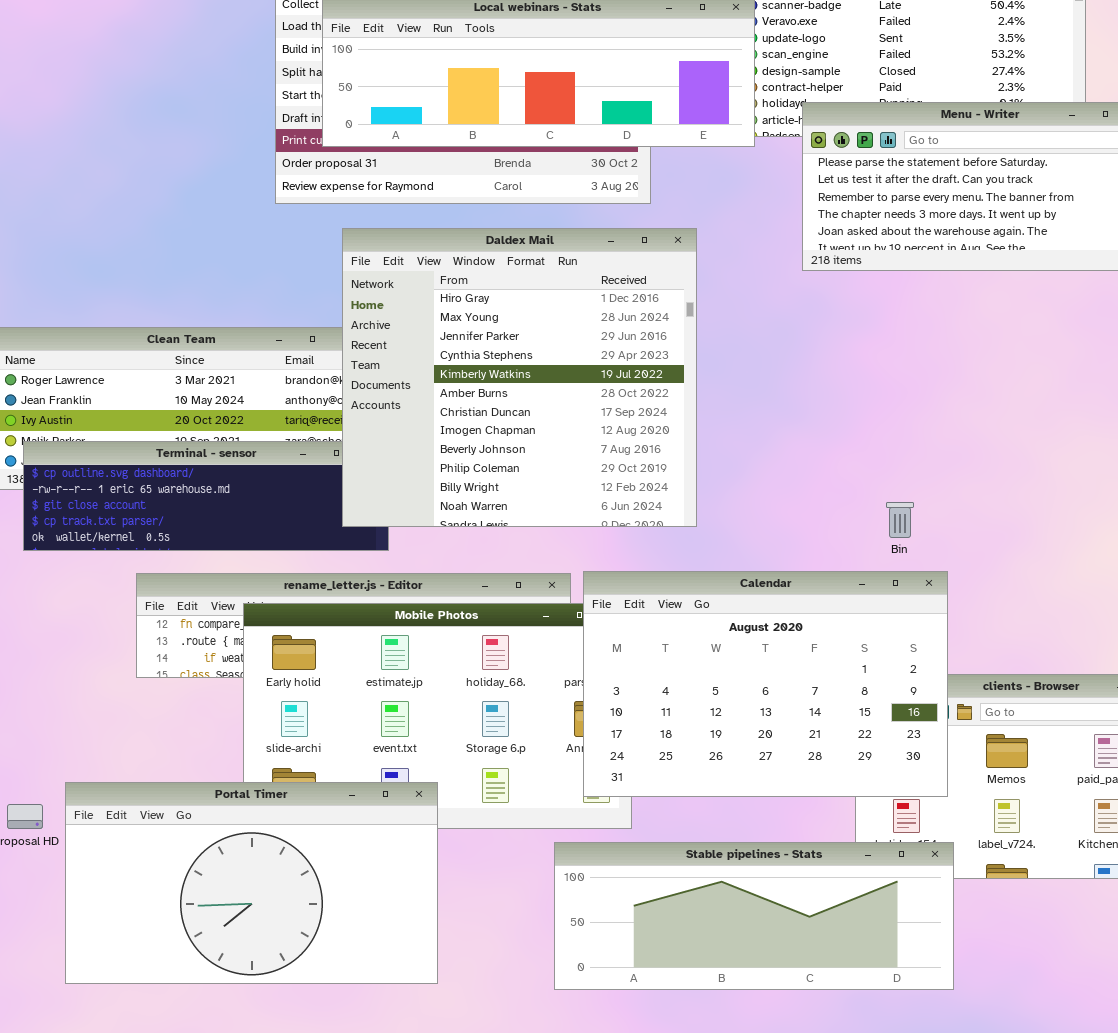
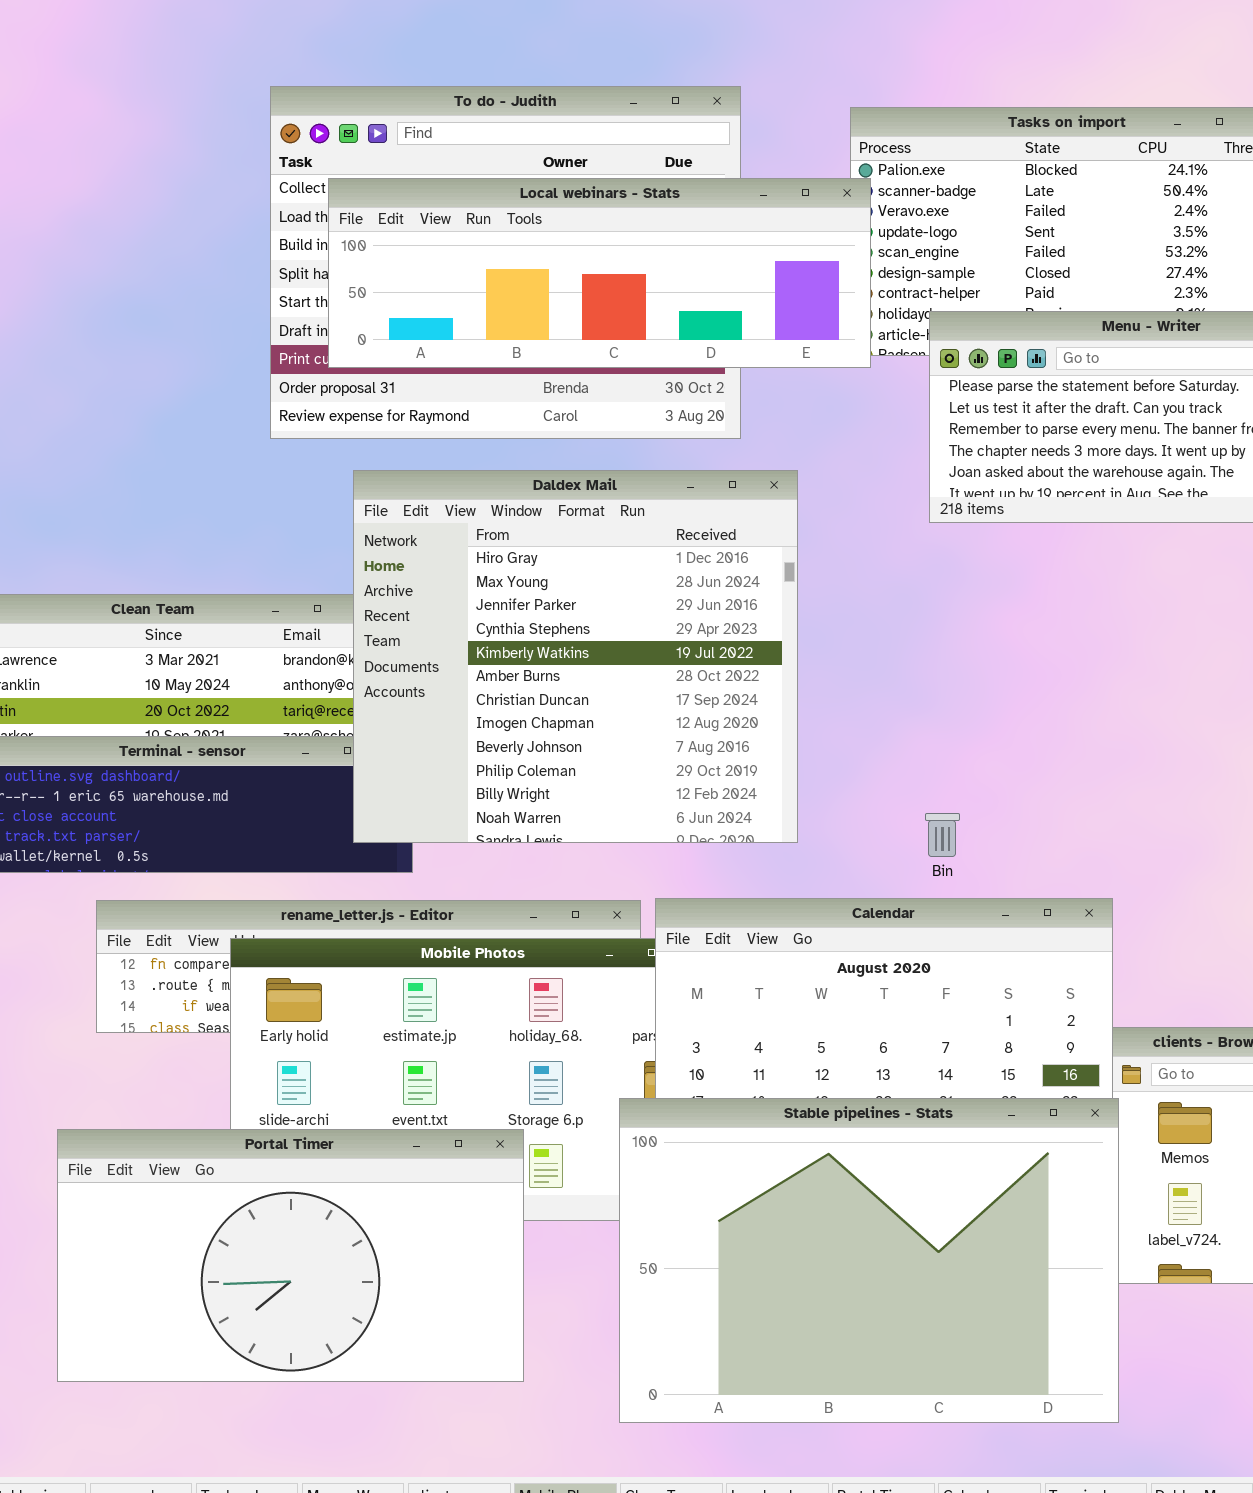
Bin: [886,502,914,538] -> [925,813,960,857], moved
Portal Timer: [65,782,438,984] -> [57,1129,524,1382], moved
Stable pipelines - Stats: [554,842,954,990] -> [619,1098,1119,1423], resized

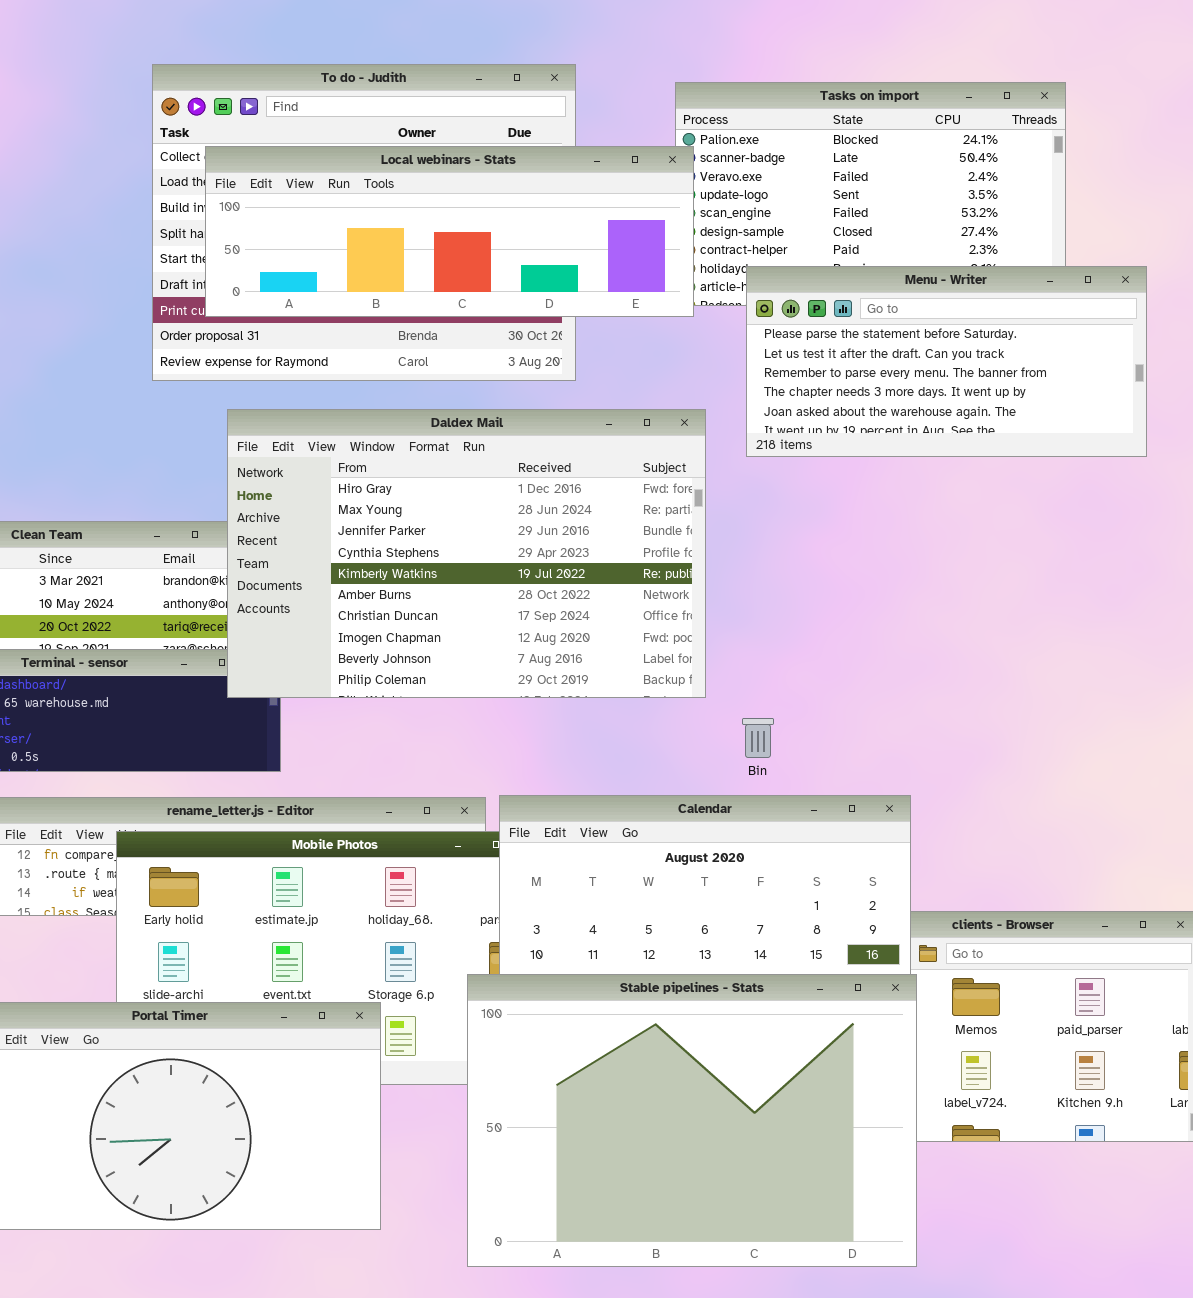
Daldex Mail: [353,470,798,843] -> [227,409,706,698], resized

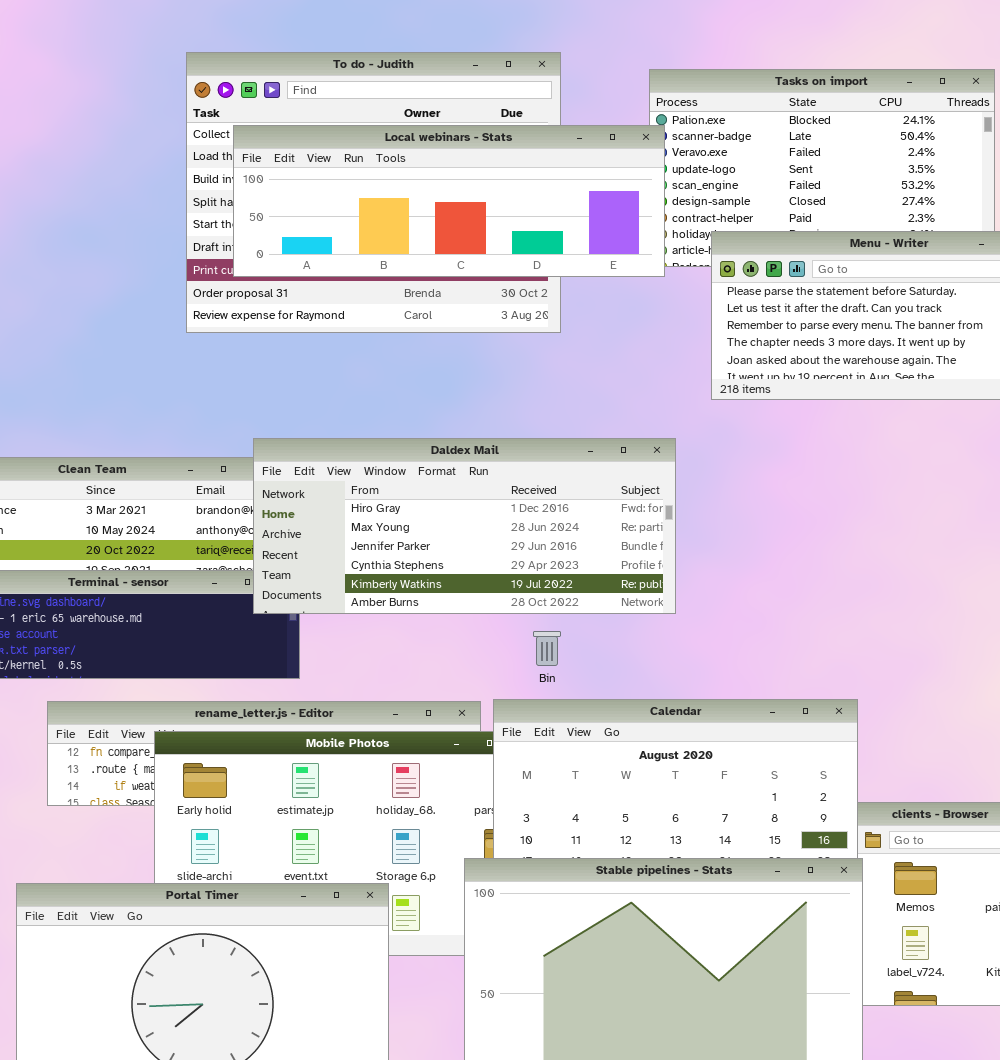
Daldex Mail: [227,409,706,698] -> [253,438,676,614], resized
Bin: [742,718,774,758] -> [533,631,561,666], moved

